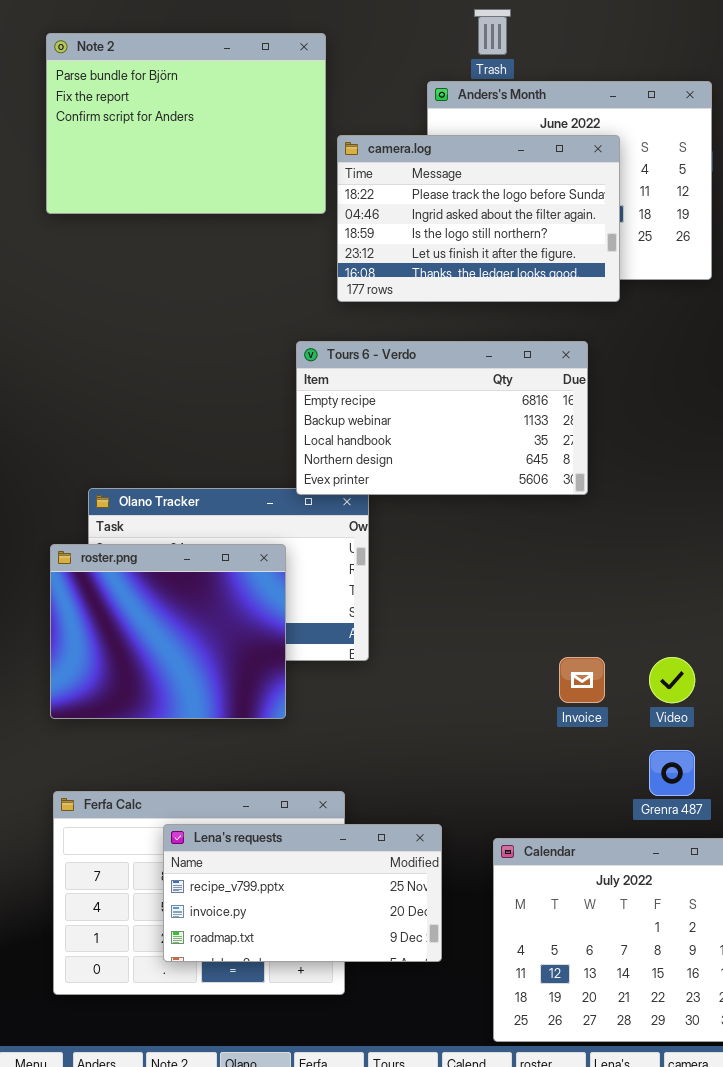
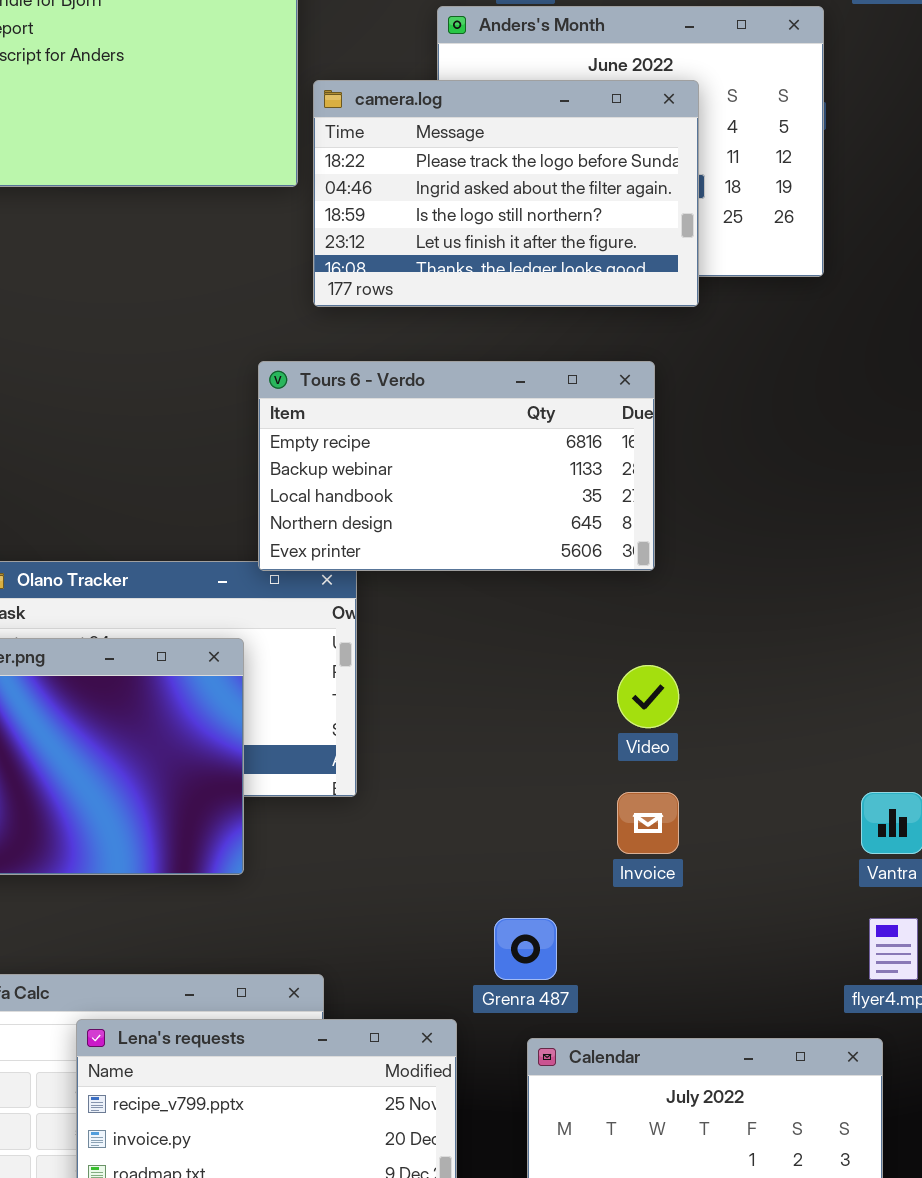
Video: [649,657,695,703] -> [617,665,679,728], moved
Grenra 487: [649,750,695,796] -> [494,918,557,980], moved

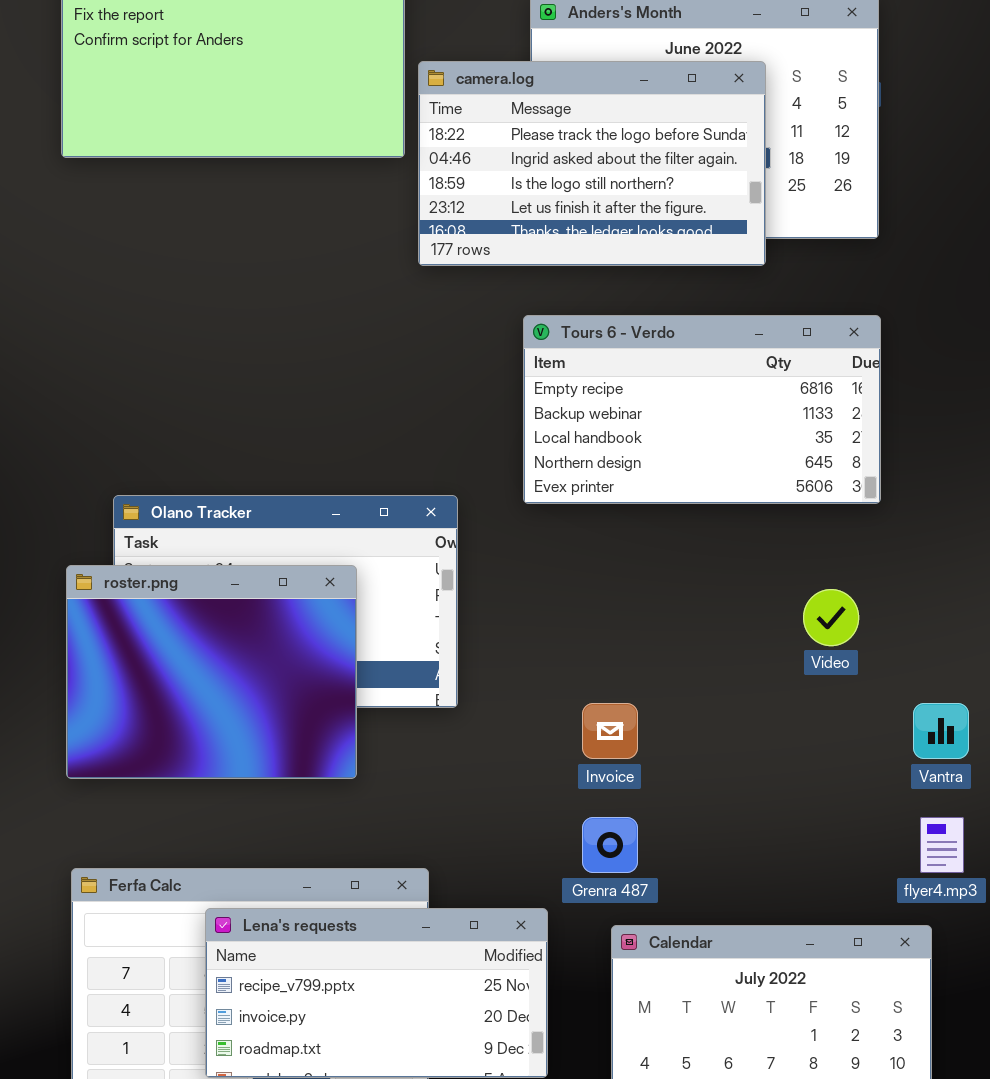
Tours 6 - Verdo: [258,361,655,571] -> [523,315,881,504], moved
Video: [617,665,679,728] -> [803,589,859,646], moved
Invoice: [617,792,679,854] -> [582,703,638,759], moved

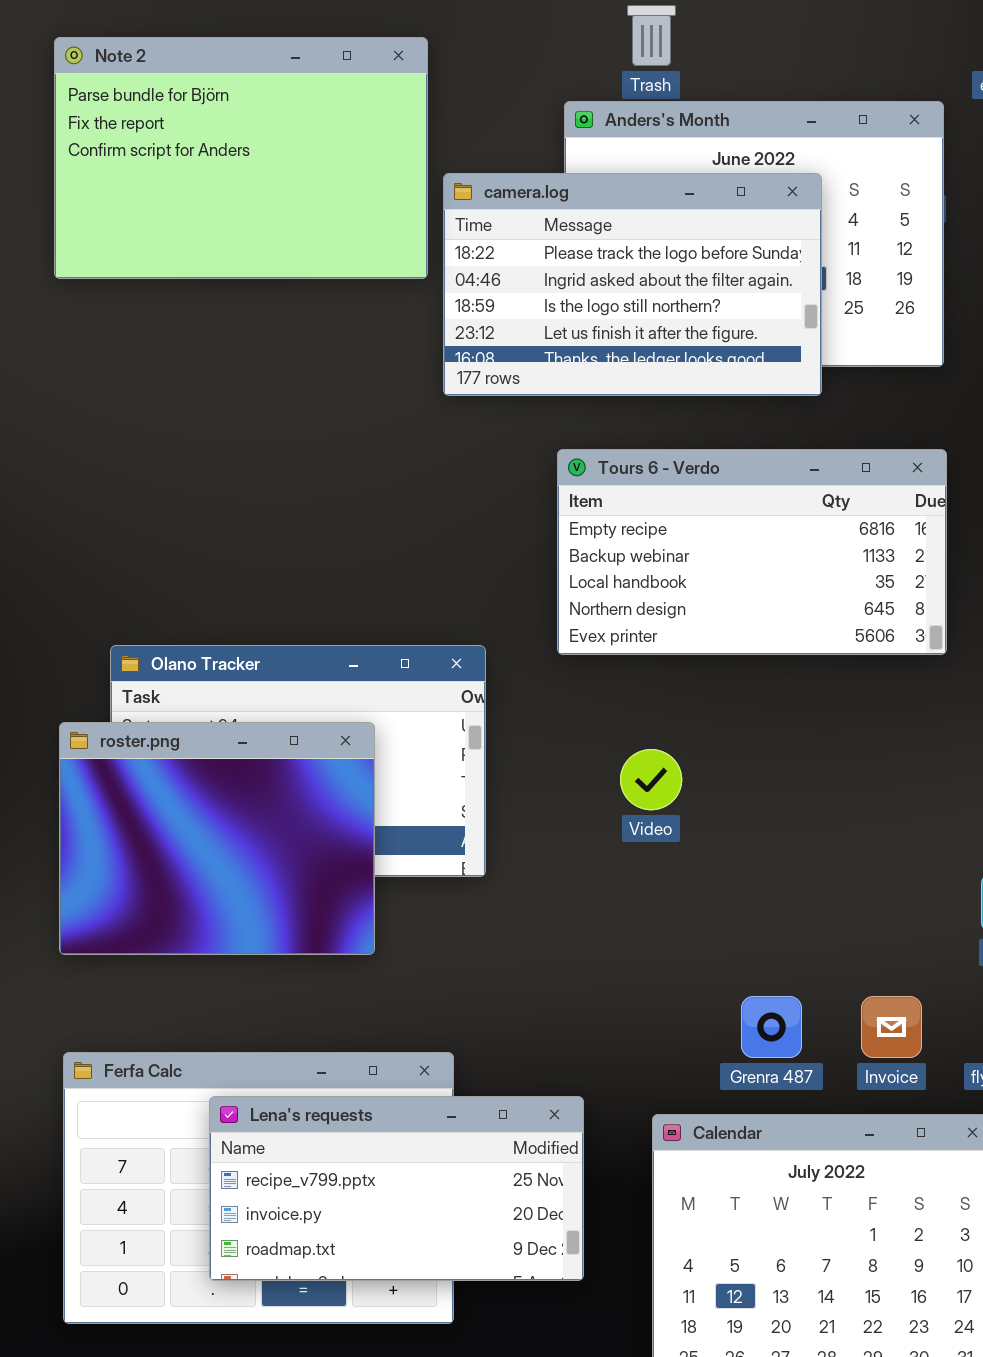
Video: [803,589,859,646] -> [620,749,682,810], moved
Invoice: [582,703,638,759] -> [861,996,922,1058], moved
Grenra 487: [582,817,638,873] -> [741,996,802,1058], moved

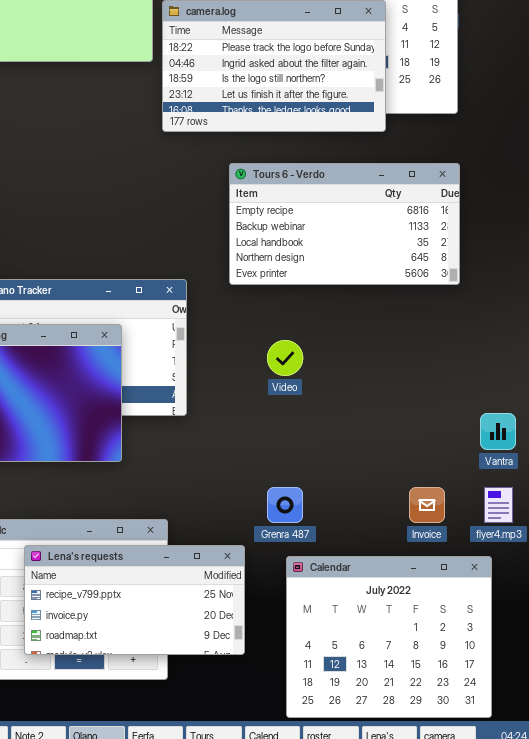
Grenra 487: [741,996,802,1058] -> [267,487,303,523], moved

